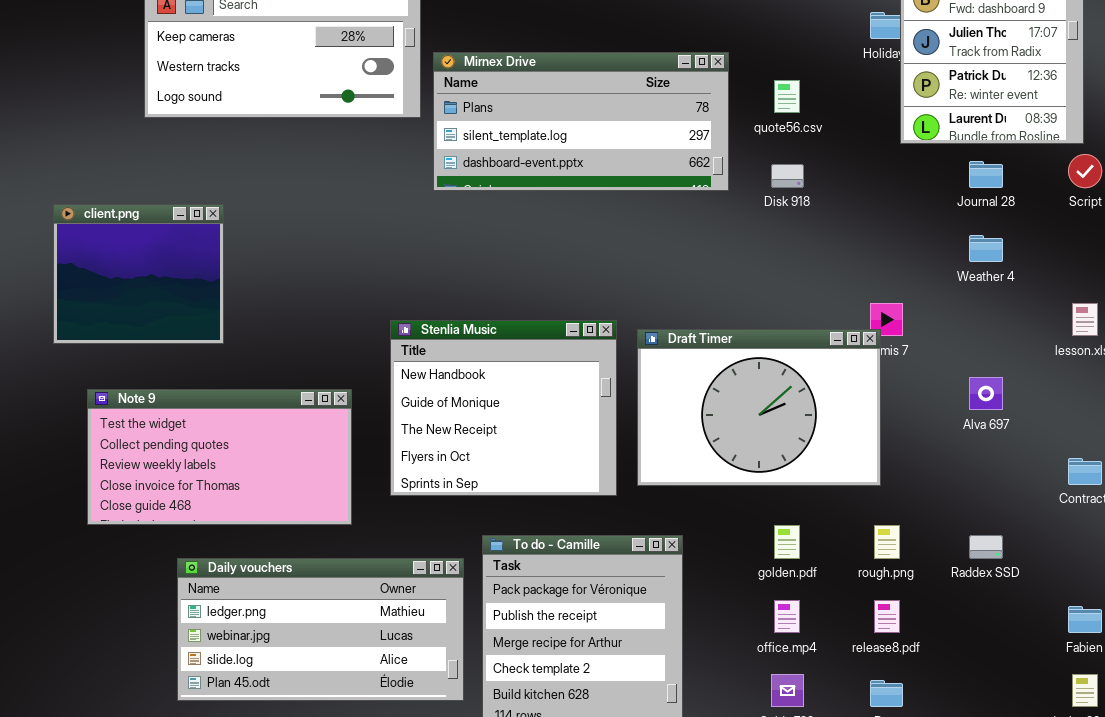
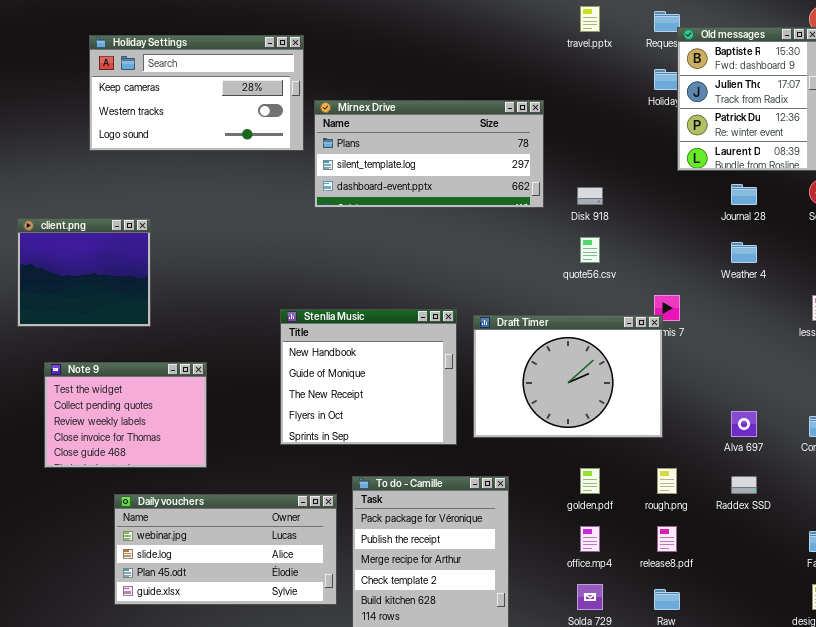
quote56.csv: [774,80,800,113] -> [580,237,600,263], moved
Alva 697: [969,377,1003,410] -> [731,411,757,437], moved
Note 9: [87,389,352,525] -> [44,362,207,468], resized
Daily vouchers: [177,558,464,701] -> [114,494,337,605], scrolled down 1 row

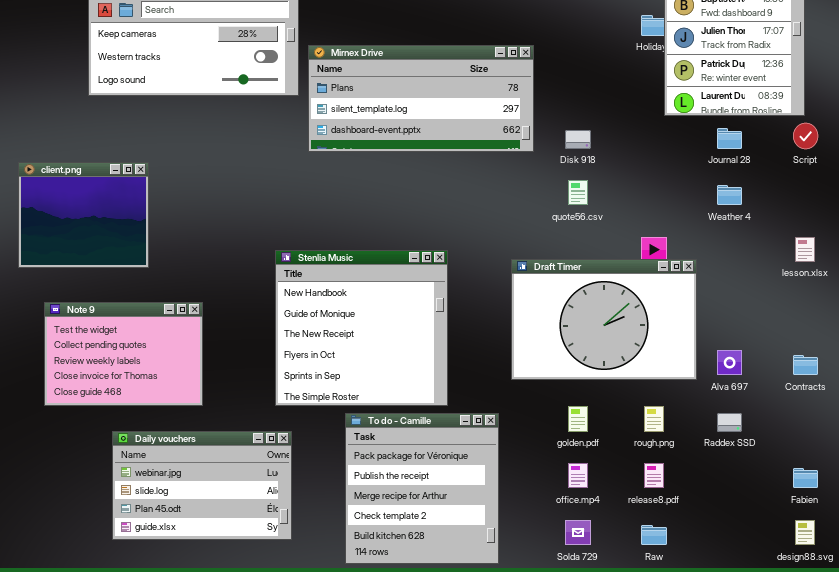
Stenlia Music: [280,309,457,445] -> [275,250,448,406], resized
Draft Timer: [473,315,663,438] -> [511,259,697,380], moved
Daily vouchers: [114,494,337,605] -> [112,431,292,540], resized

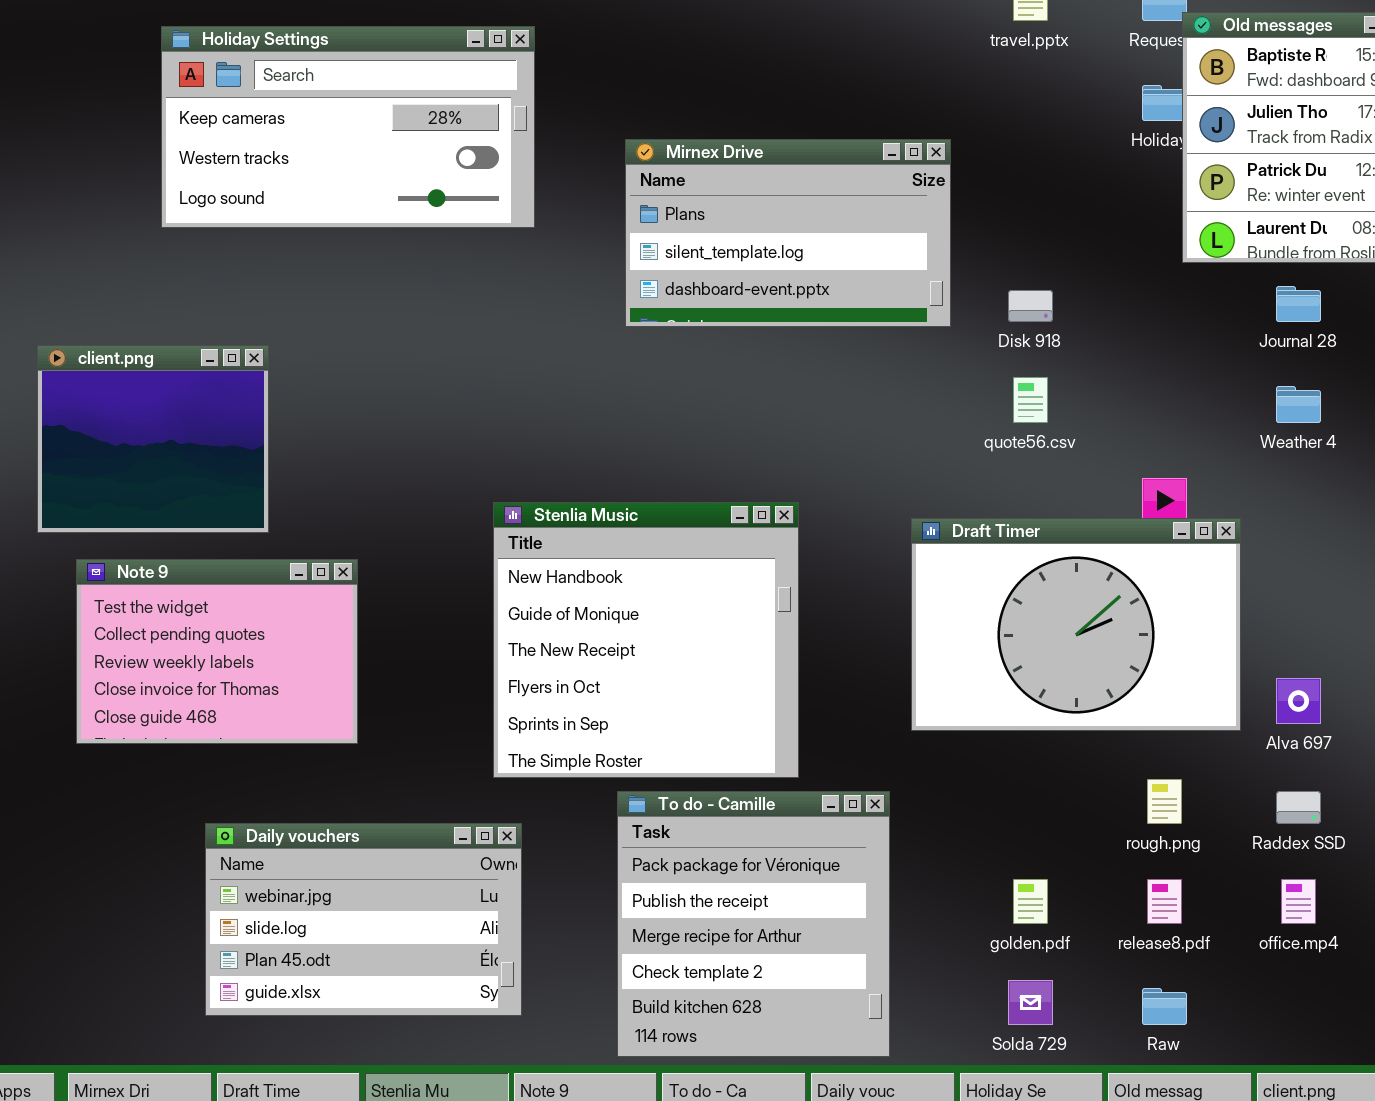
Mirnex Drive: [308,45,534,152] -> [625,139,951,327], resized
Note 9: [44,302,203,406] -> [76,559,358,744], moved
golden.pdf: [568,406,588,432] -> [1013,879,1048,924], moved
office.mp4: [568,463,588,488] -> [1281,879,1316,924], moved

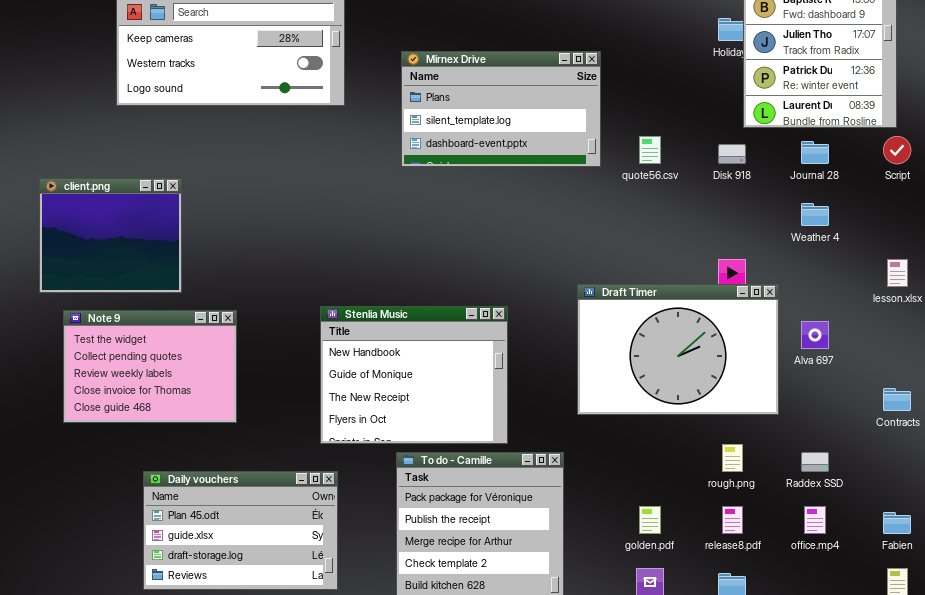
Disk 918: [1008,290,1053,322] -> [718,144,746,164], moved
quote56.csv: [1013,377,1048,423] -> [639,136,661,164], moved
Stenlia Music: [493,502,799,778] -> [320,306,508,444], resized
Alva 697: [1276,678,1321,724] -> [801,321,829,349], moved
Daily vouchers: [205,823,522,1016] -> [143,471,338,590], scrolled down 2 rows

